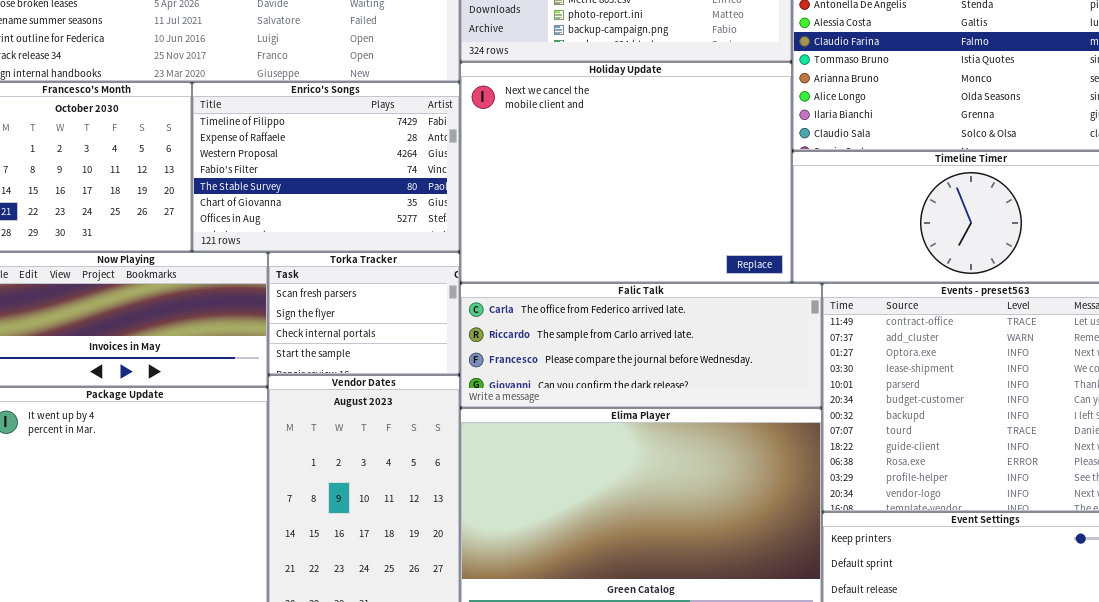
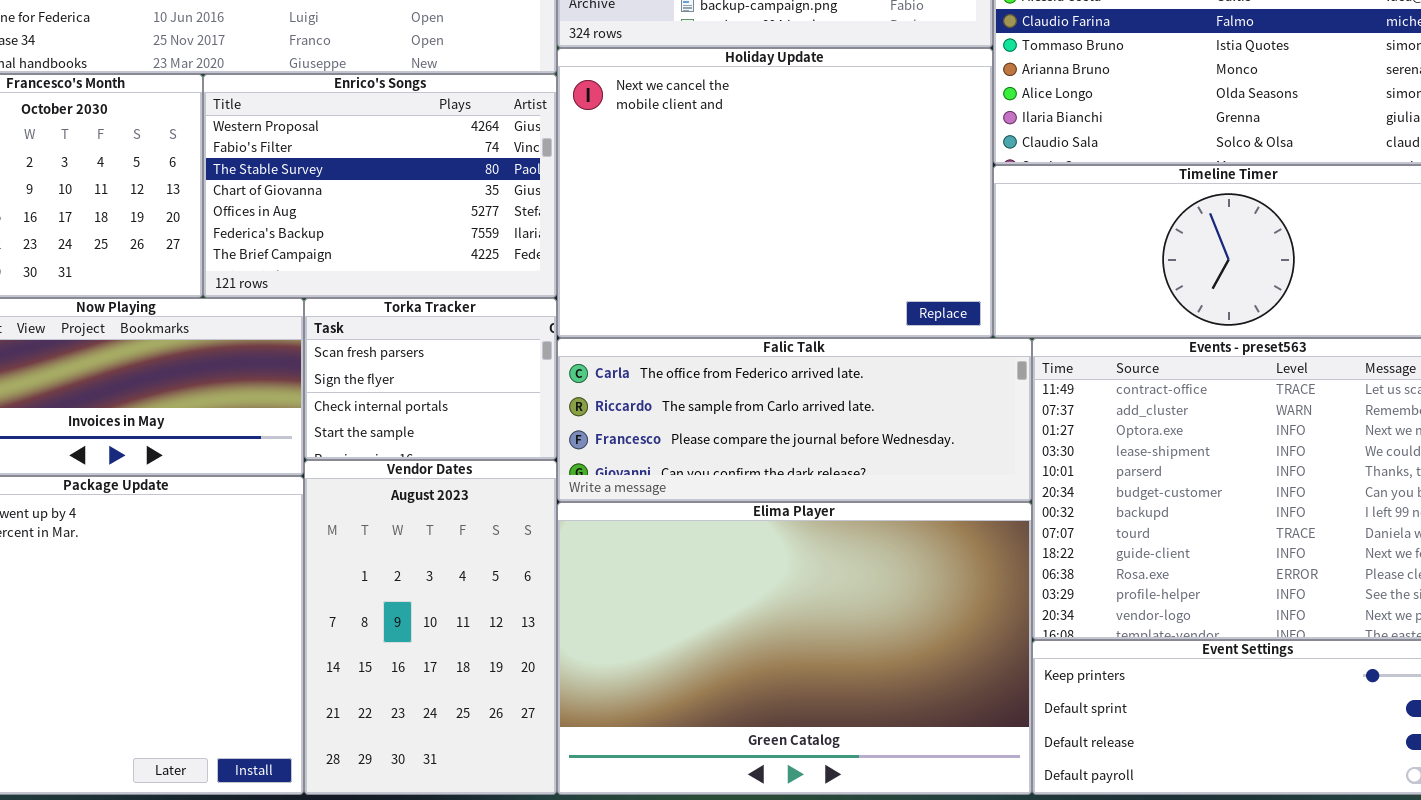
Enrico's Songs: [192,82,460,252] -> [203,74,557,298], scrolled down 2 rows

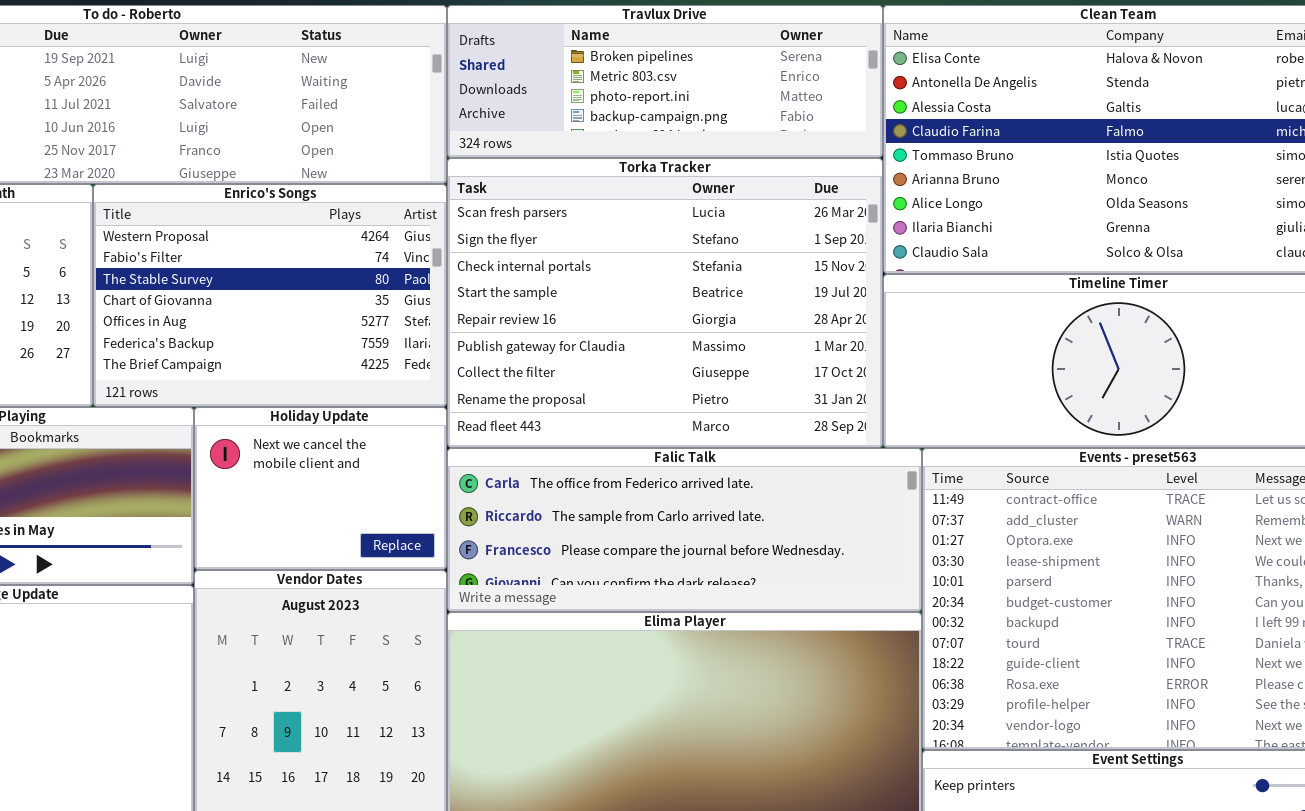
Holiday Update: [557,48,993,338] -> [194,407,447,570], moved, resized
Torka Tracker: [304,298,557,460] -> [447,158,883,448], moved, resized

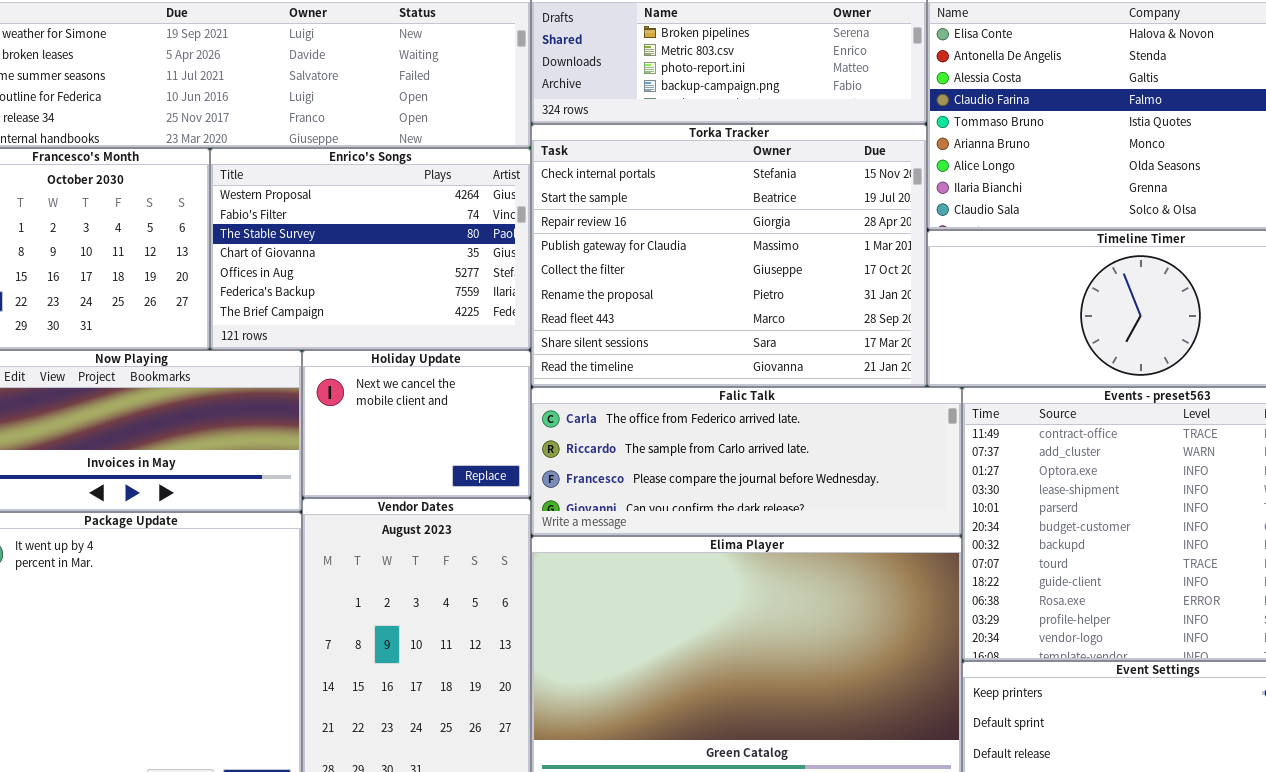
Torka Tracker: [447,158,883,448] -> [531,124,927,387], scrolled down 2 rows

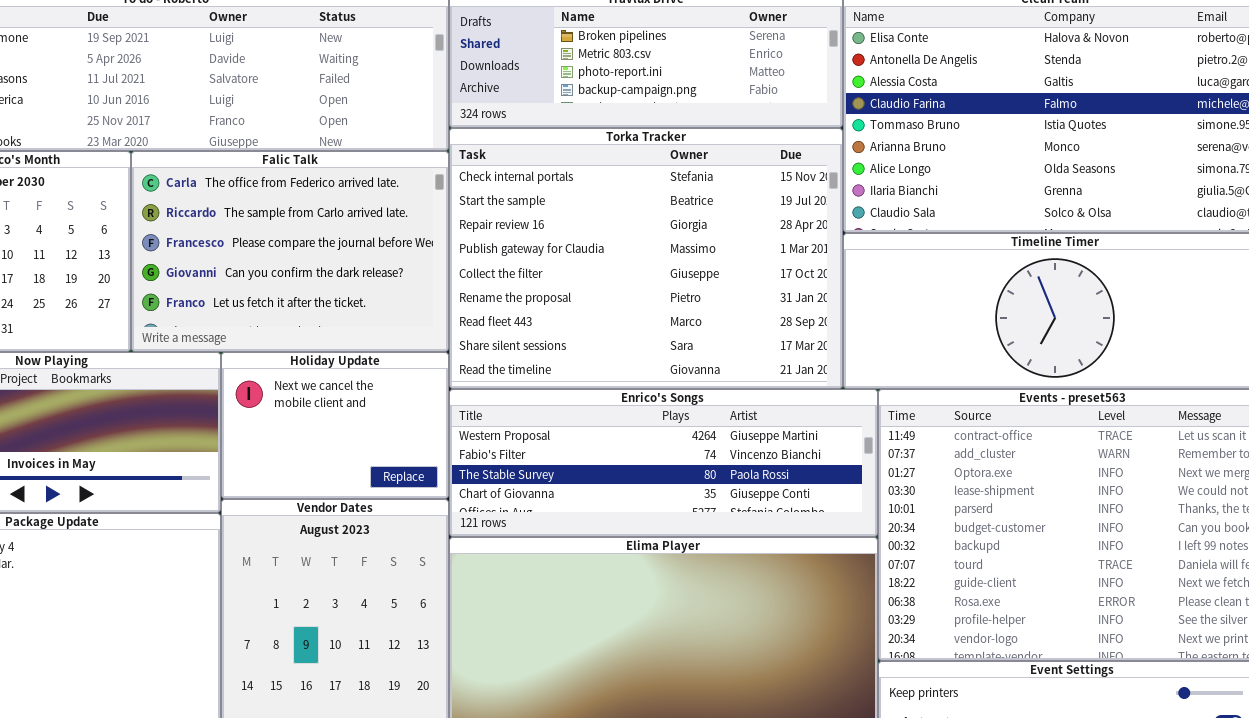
Enrico's Songs: [210,148,531,350] -> [449,389,878,537], moved, resized
Falic Talk: [531,387,962,536] -> [131,151,449,352], moved, resized

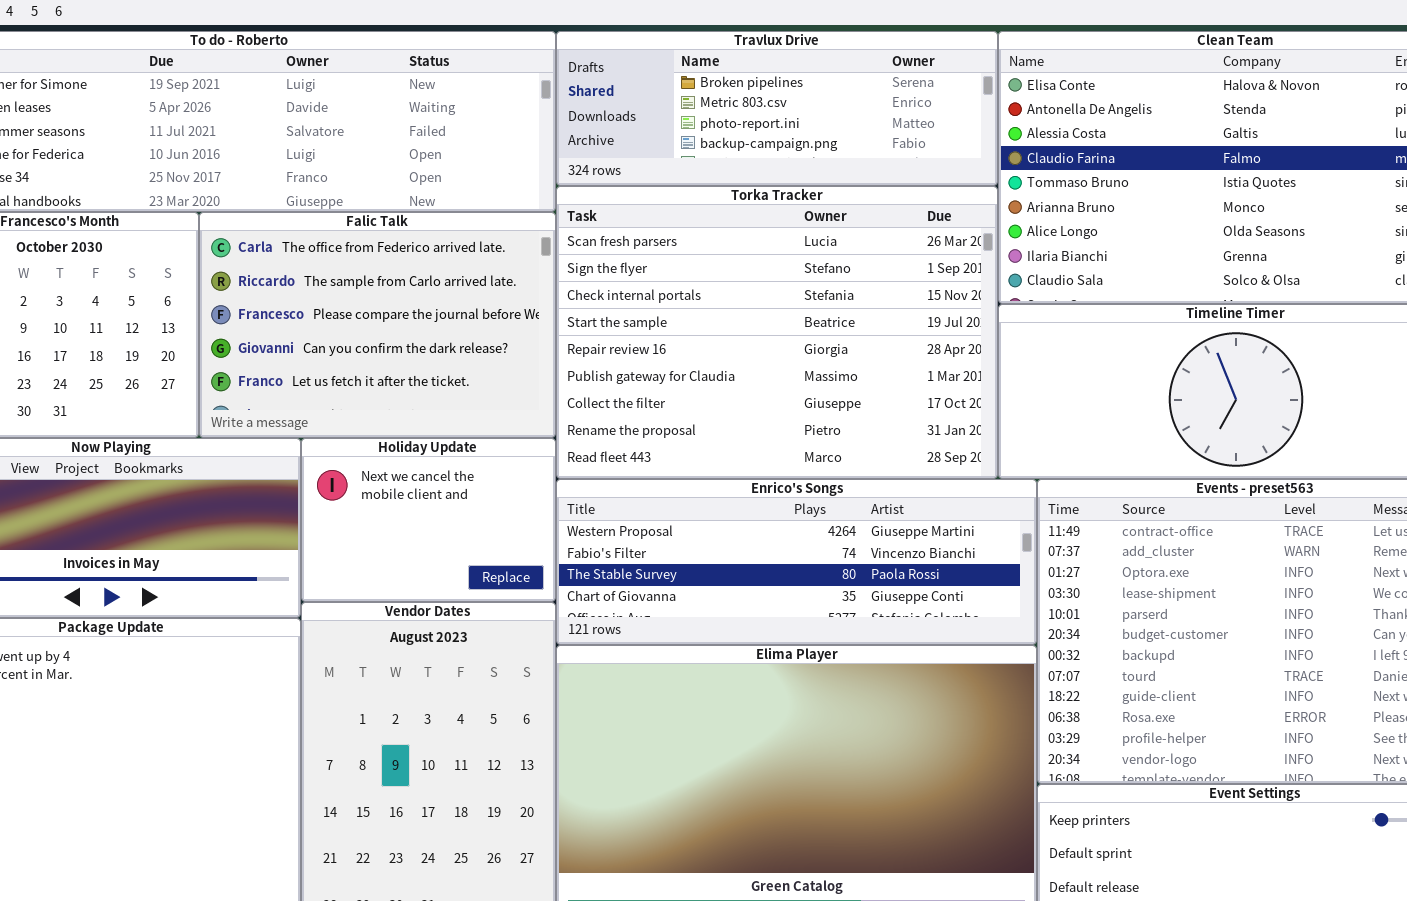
Torka Tracker: [449,128,843,389] -> [556,186,998,479], scrolled up 2 rows

